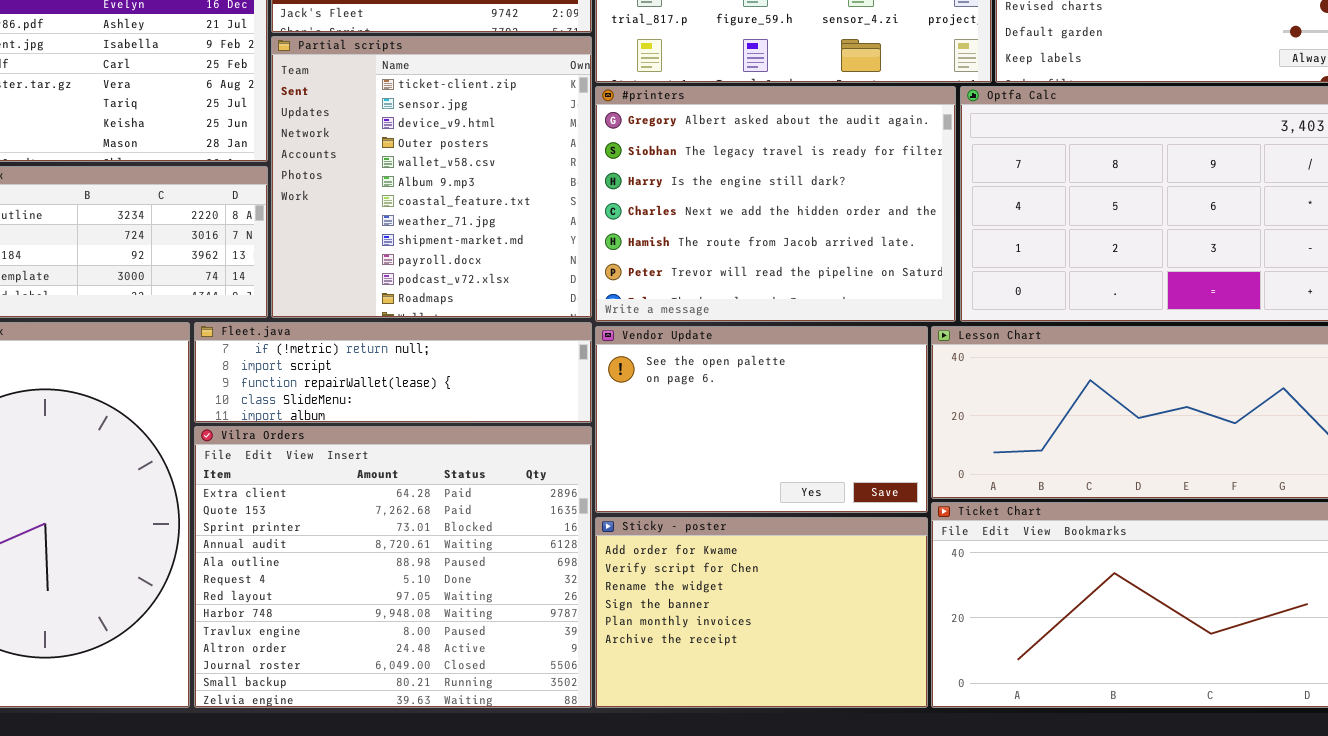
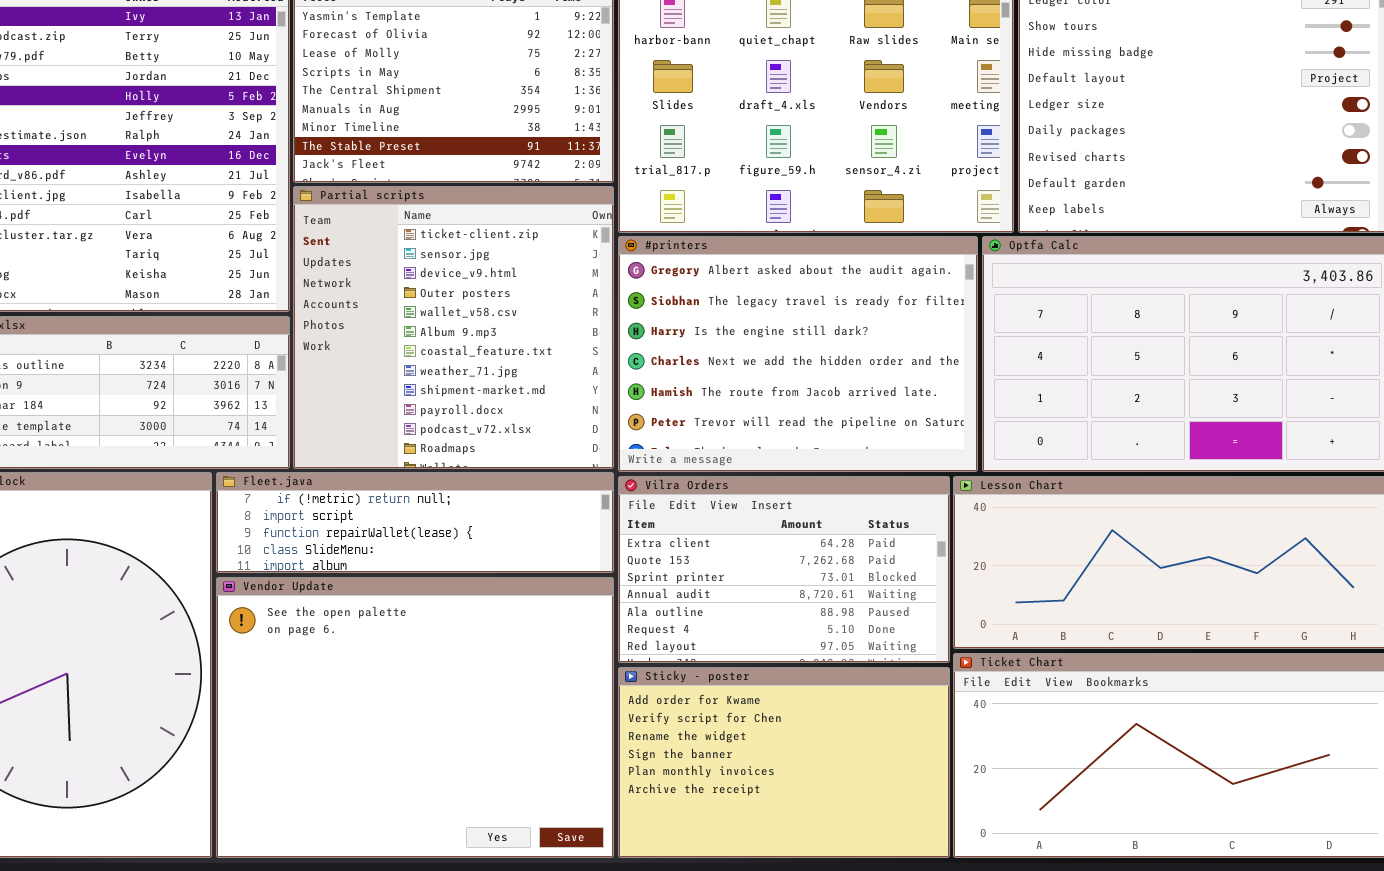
Vendor Update: [595,326,928,513] -> [216,577,614,858], moved, resized
Vilra Orders: [194,426,592,708] -> [618,476,950,663], moved, resized

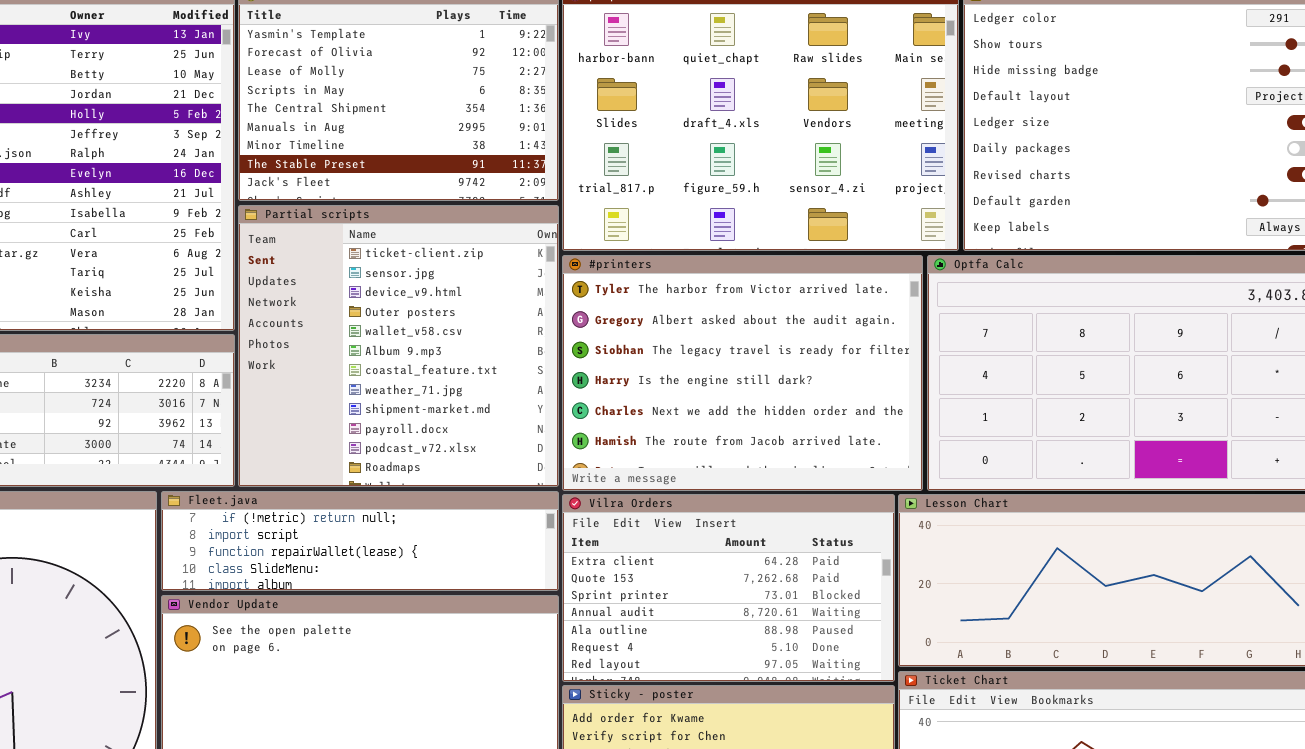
#printers: [618,236,978,472] -> [562,255,923,491], scrolled up 1 row

